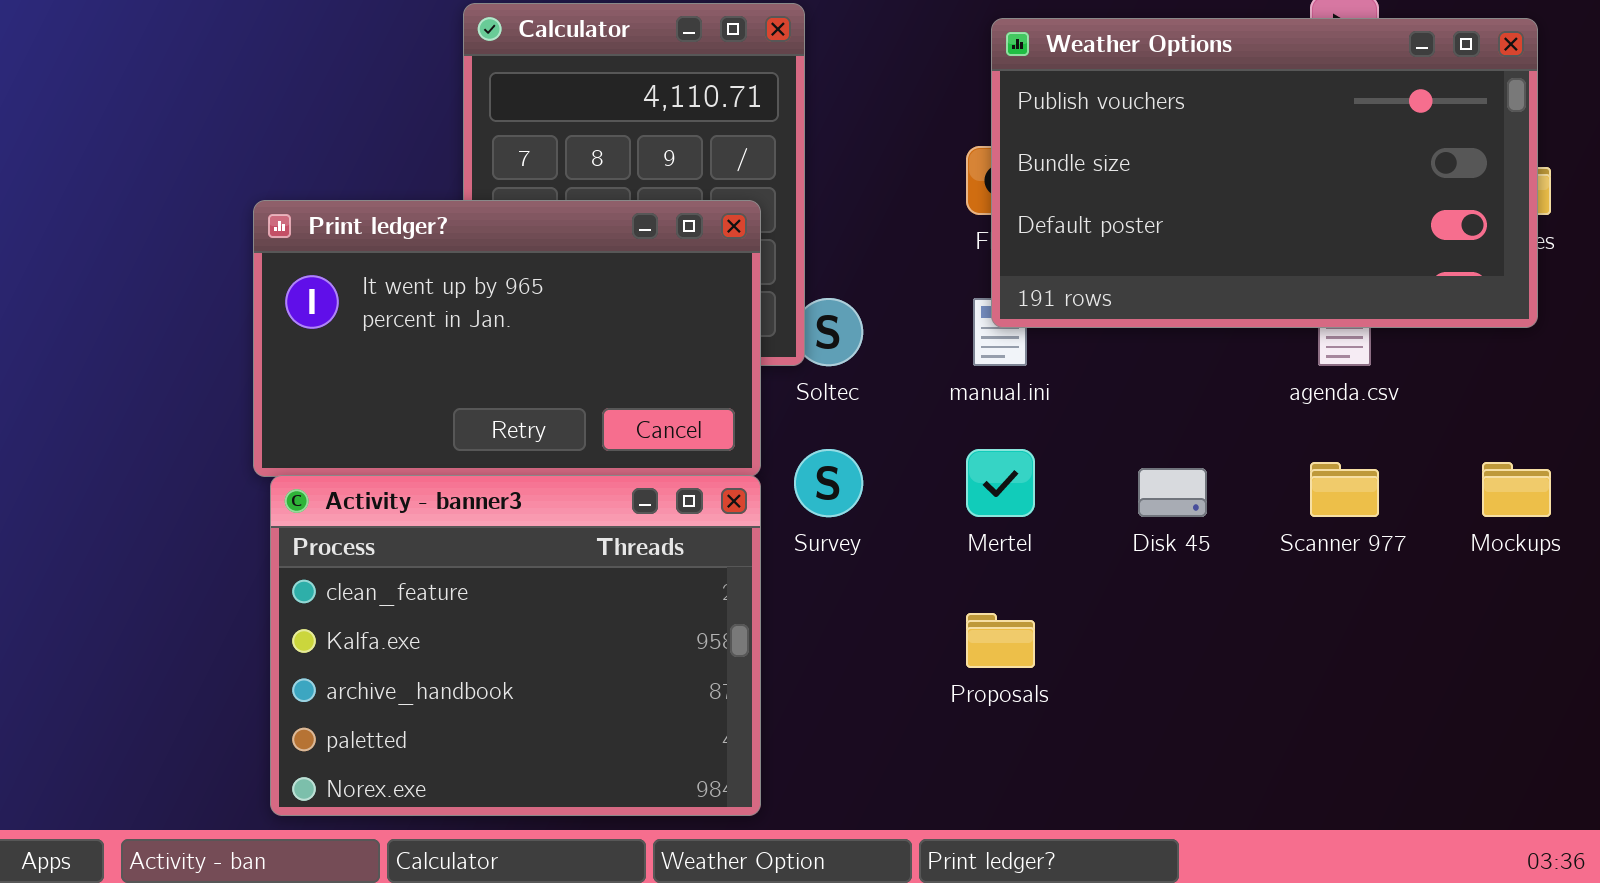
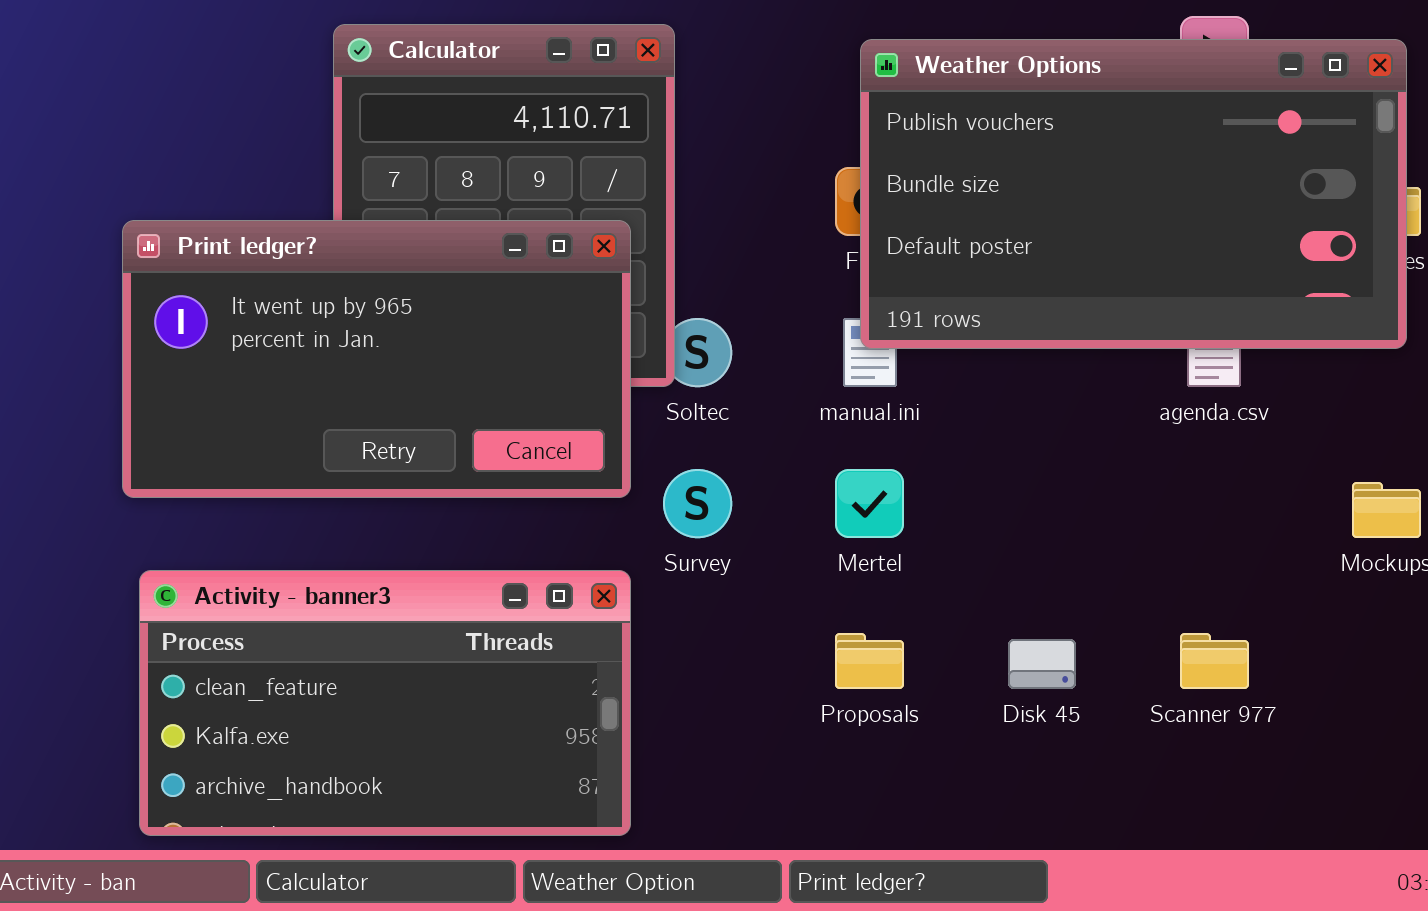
Scanner 977: [1310,462,1379,517] -> [1180,633,1249,689], moved
Disk 45: [1138,468,1207,517] -> [1008,639,1076,689], moved
Activity - banner3: [270,475,761,816] -> [139,570,631,836], resized

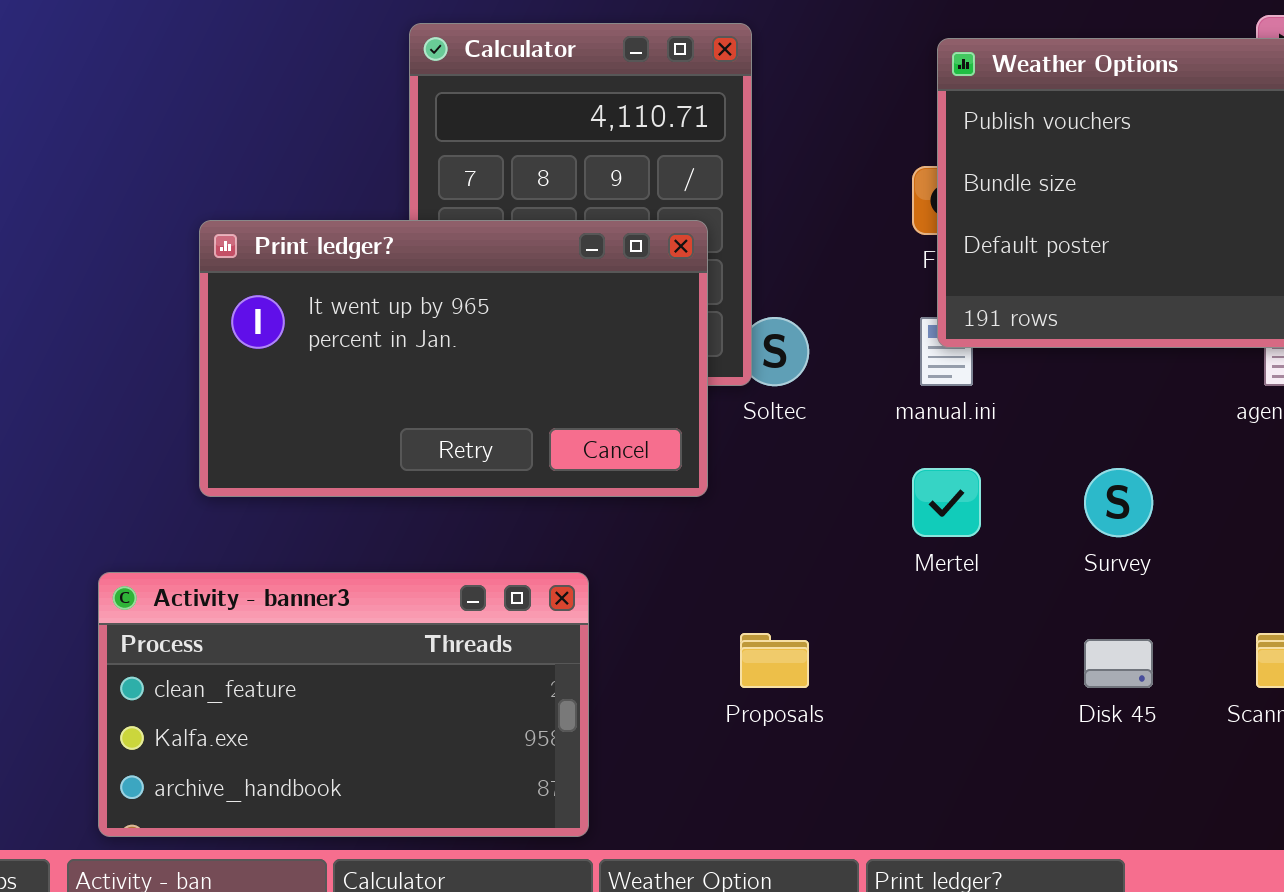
Survey: [663,469,732,538] -> [1084,468,1153,537], moved
Activity - banner3: [139,570,631,836] -> [98,572,589,837], moved
Proposals: [835,633,904,689] -> [740,633,809,688], moved

